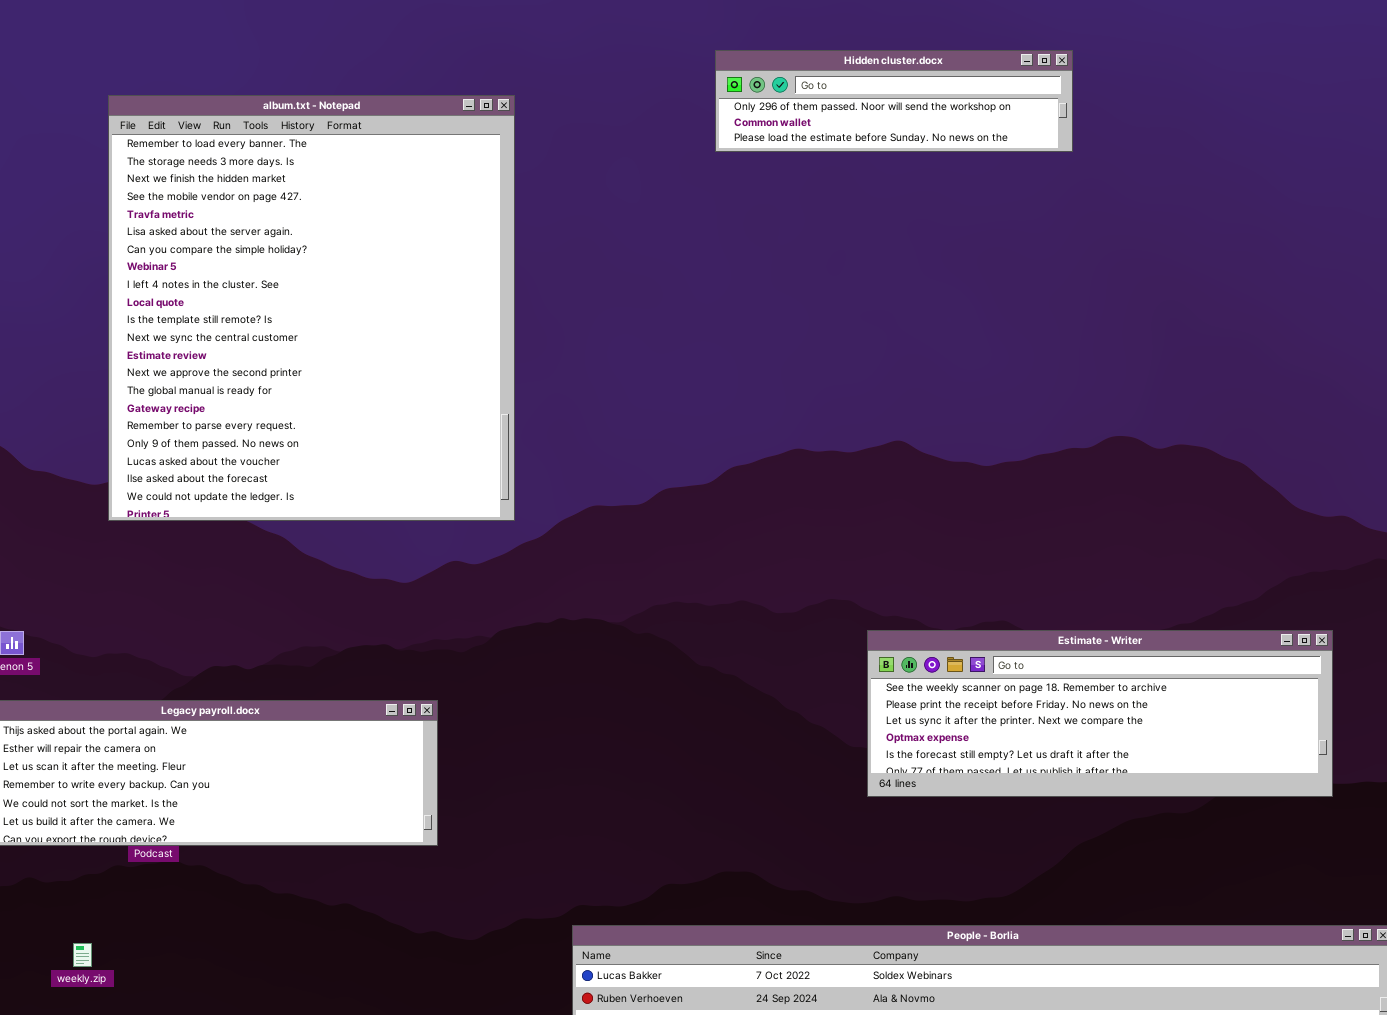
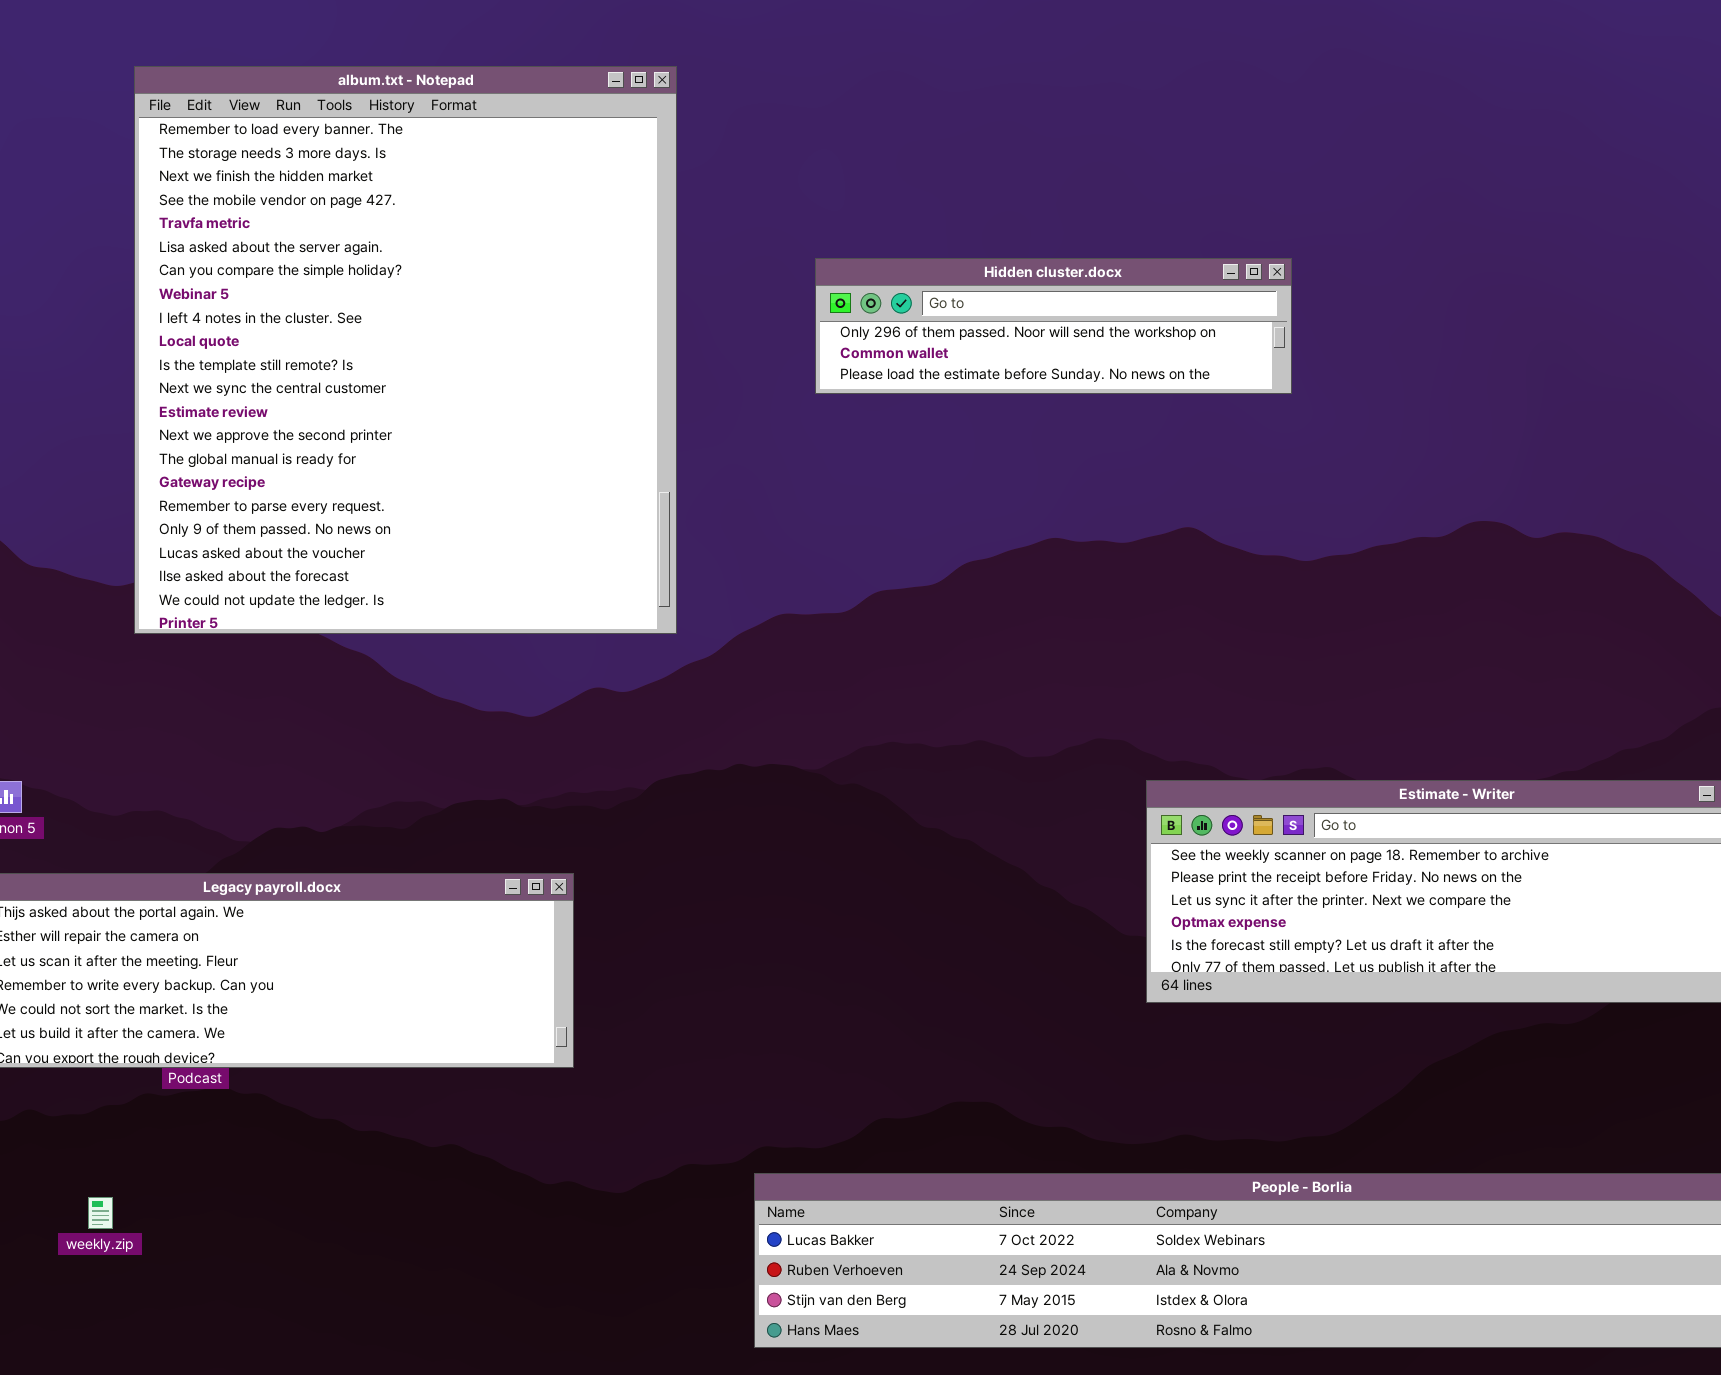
Hidden cluster.docx: [715,50,1073,152] -> [815,258,1292,394], moved

